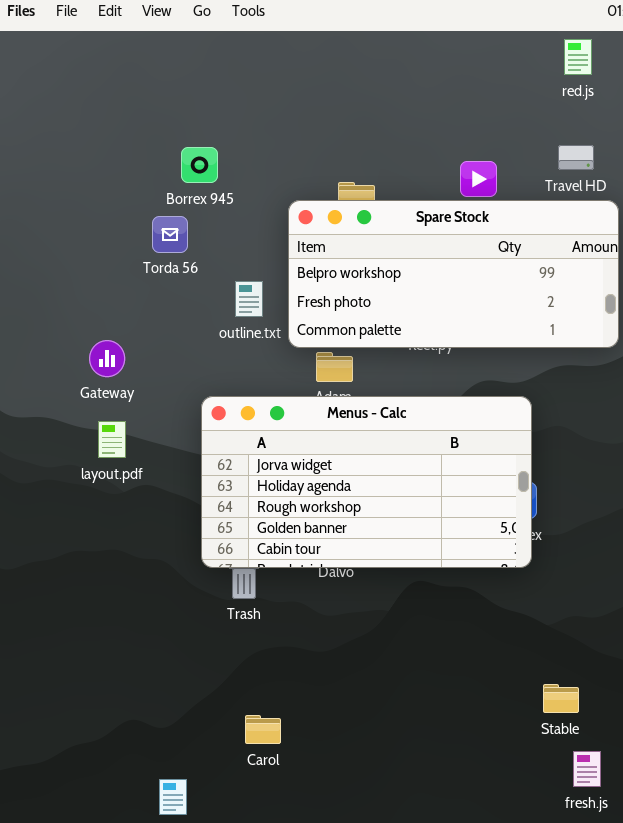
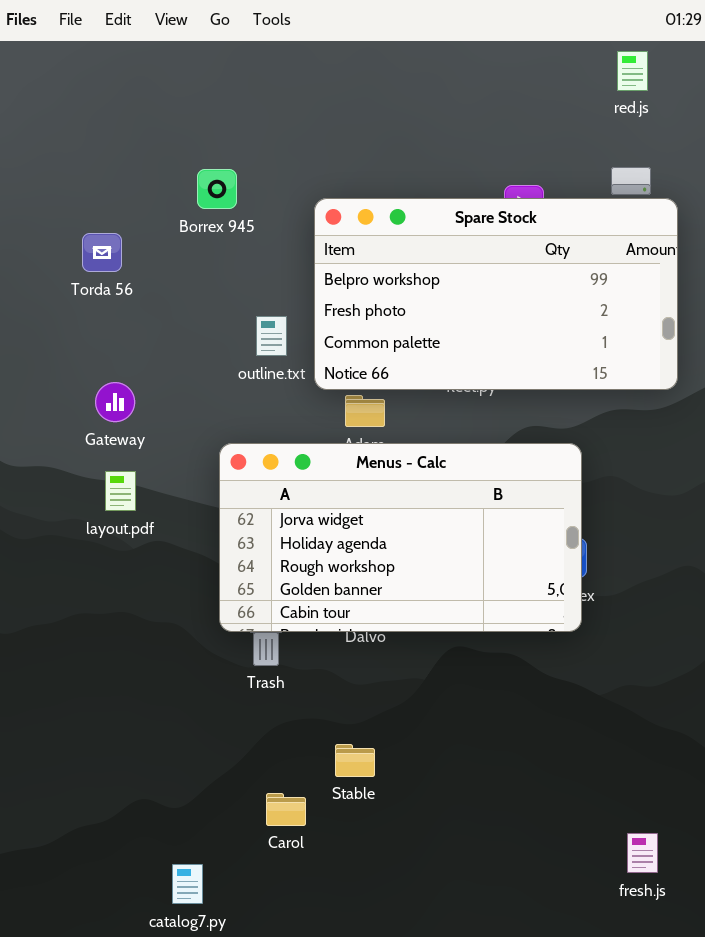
Spare Stock: [288,200,619,348] -> [314,198,678,390], resized
Torda 56: [152,216,188,253] -> [82,233,122,272], moved
Stable: [543,684,579,713] -> [335,744,375,777], moved

